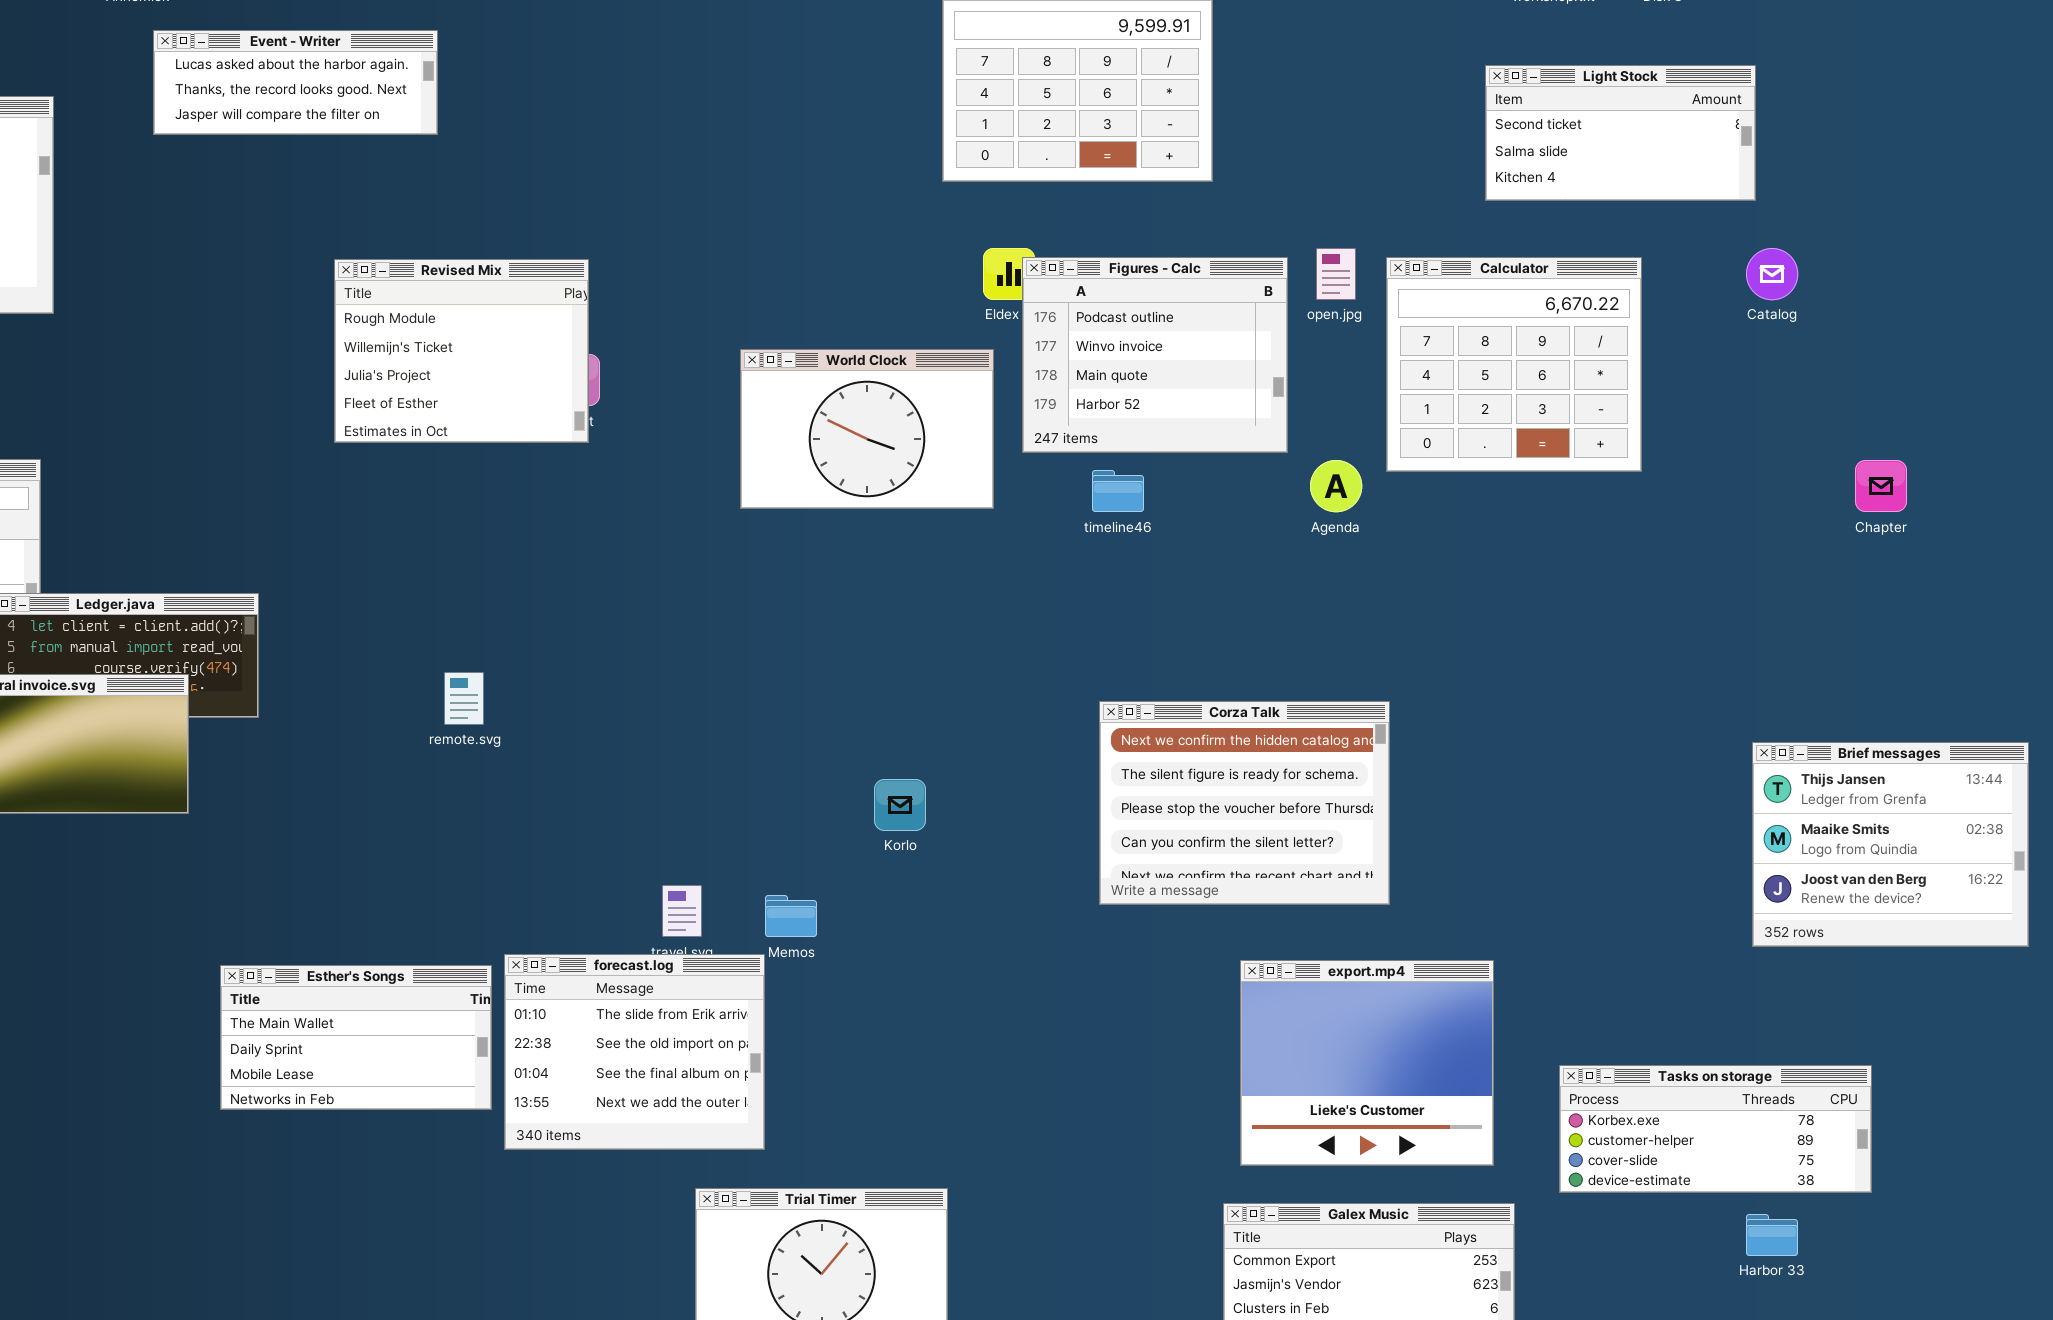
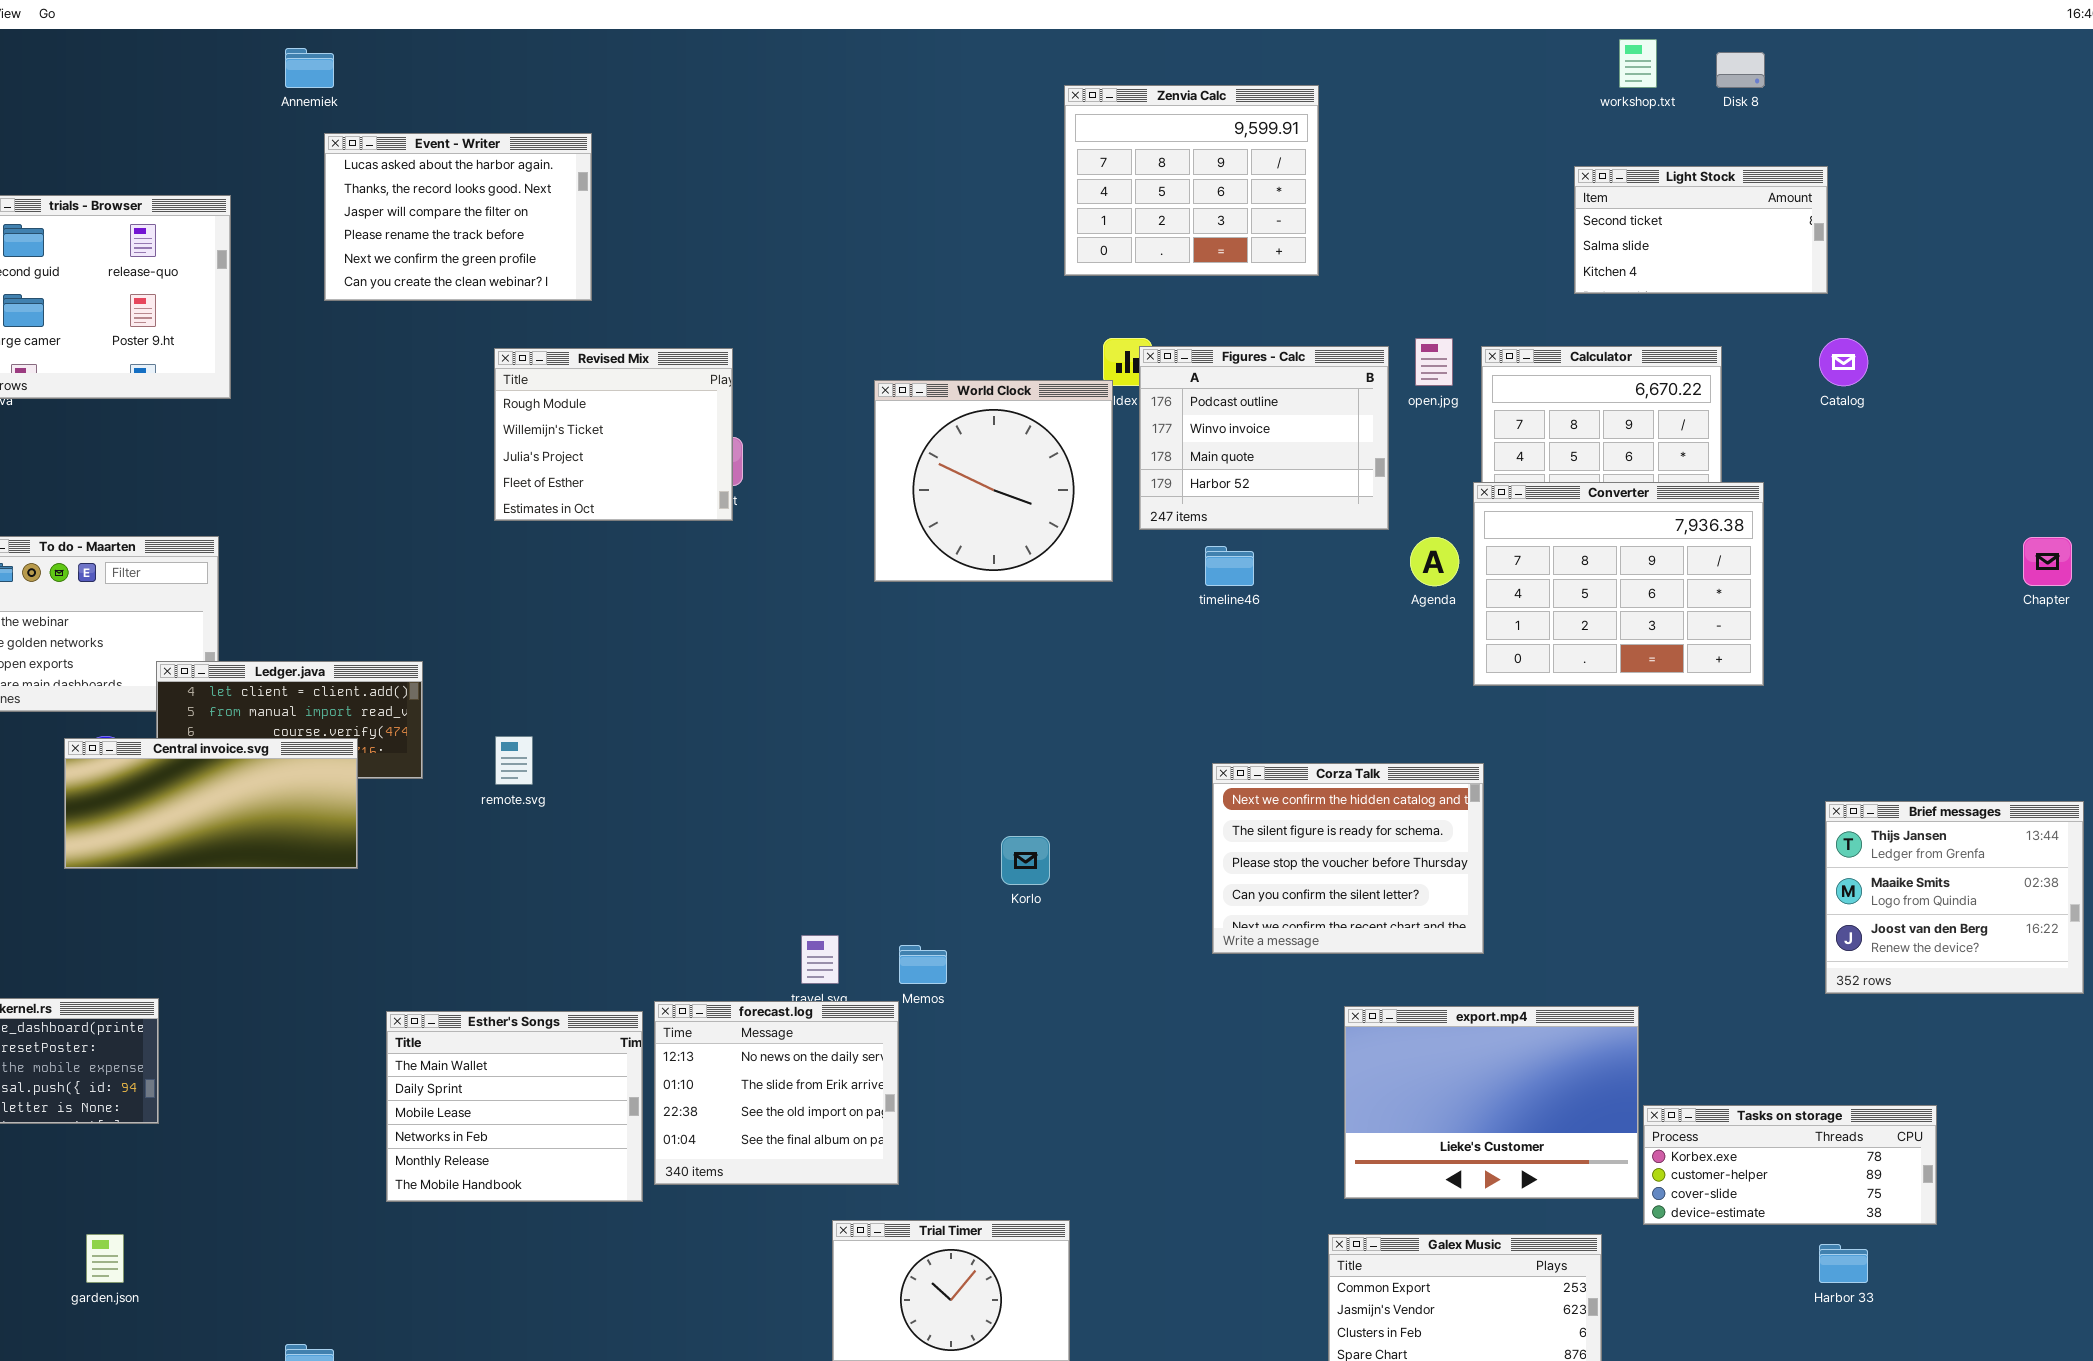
Event - Writer: [153,30,438,135] -> [324,133,592,301], resized
World Clock: [740,349,994,509] -> [874,380,1113,582], resized
Converter: none -> [1473,482,1764,686], opened
Chapter: [1855,460,1907,512] -> [2023,537,2072,586], moved
remote.svg: [444,672,484,725] -> [495,736,533,785], moved
forecast.log: [504,954,765,1150] -> [654,1001,899,1185], scrolled up 1 row
export.mp4: [1240,960,1494,1166] -> [1344,1006,1639,1199], resized
Esther's Songs: [220,965,492,1110] -> [386,1011,643,1202], resized

